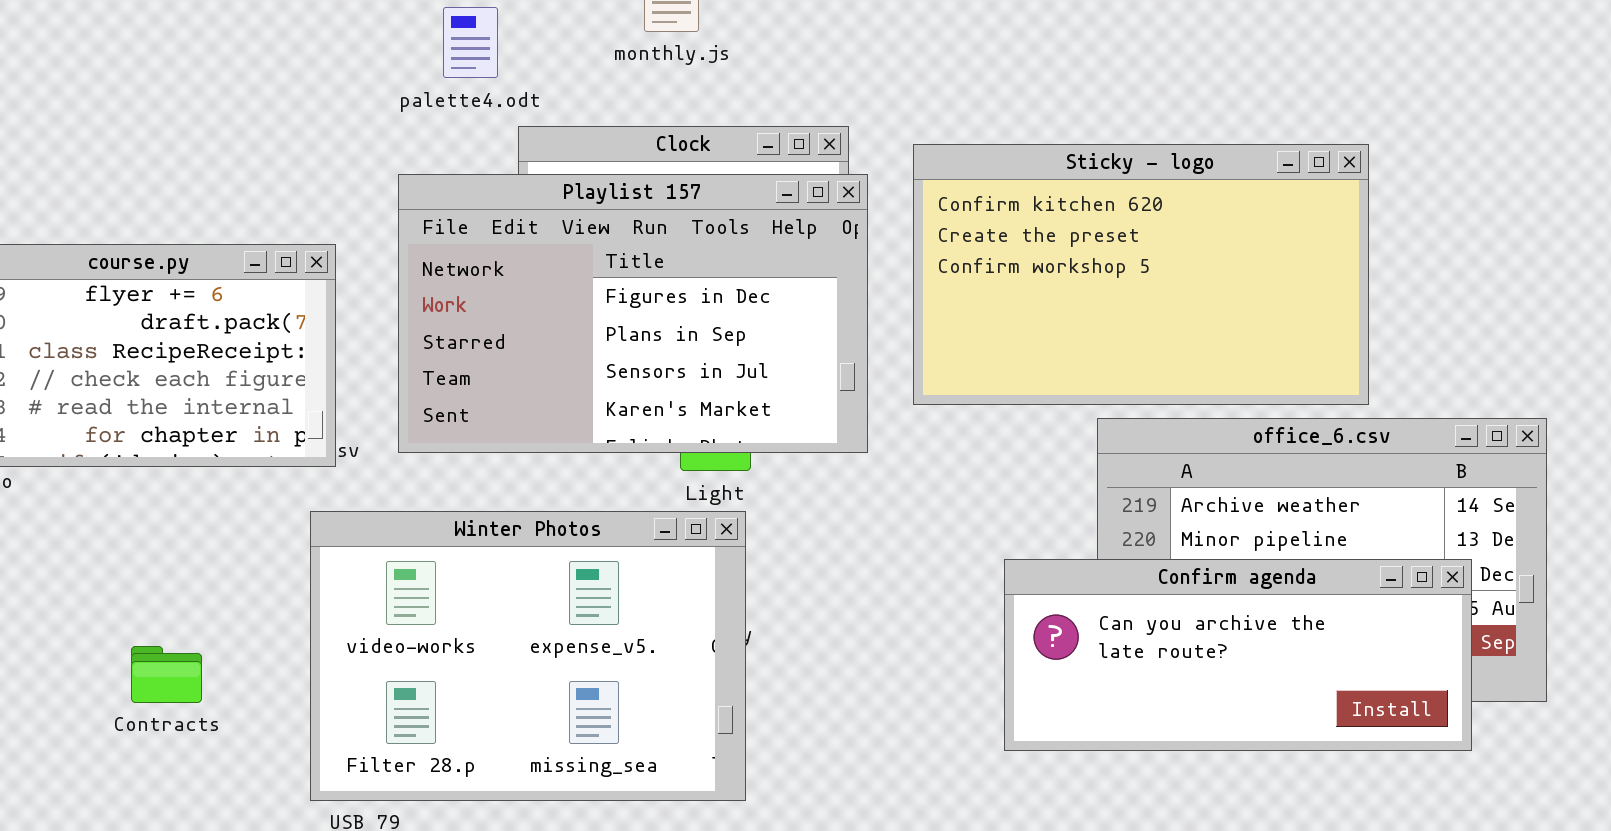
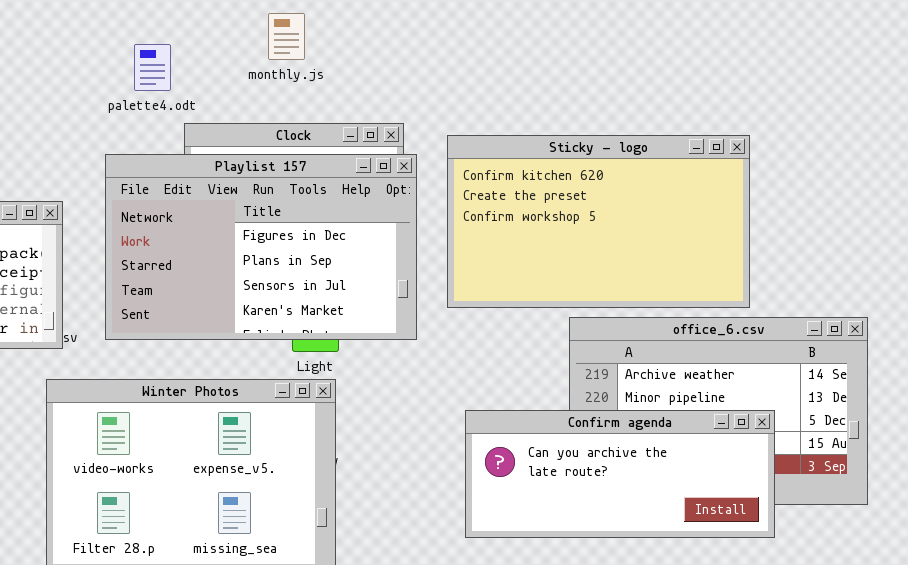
Confirm agenda: [1004,559,1472,751] -> [465,410,775,538], moved

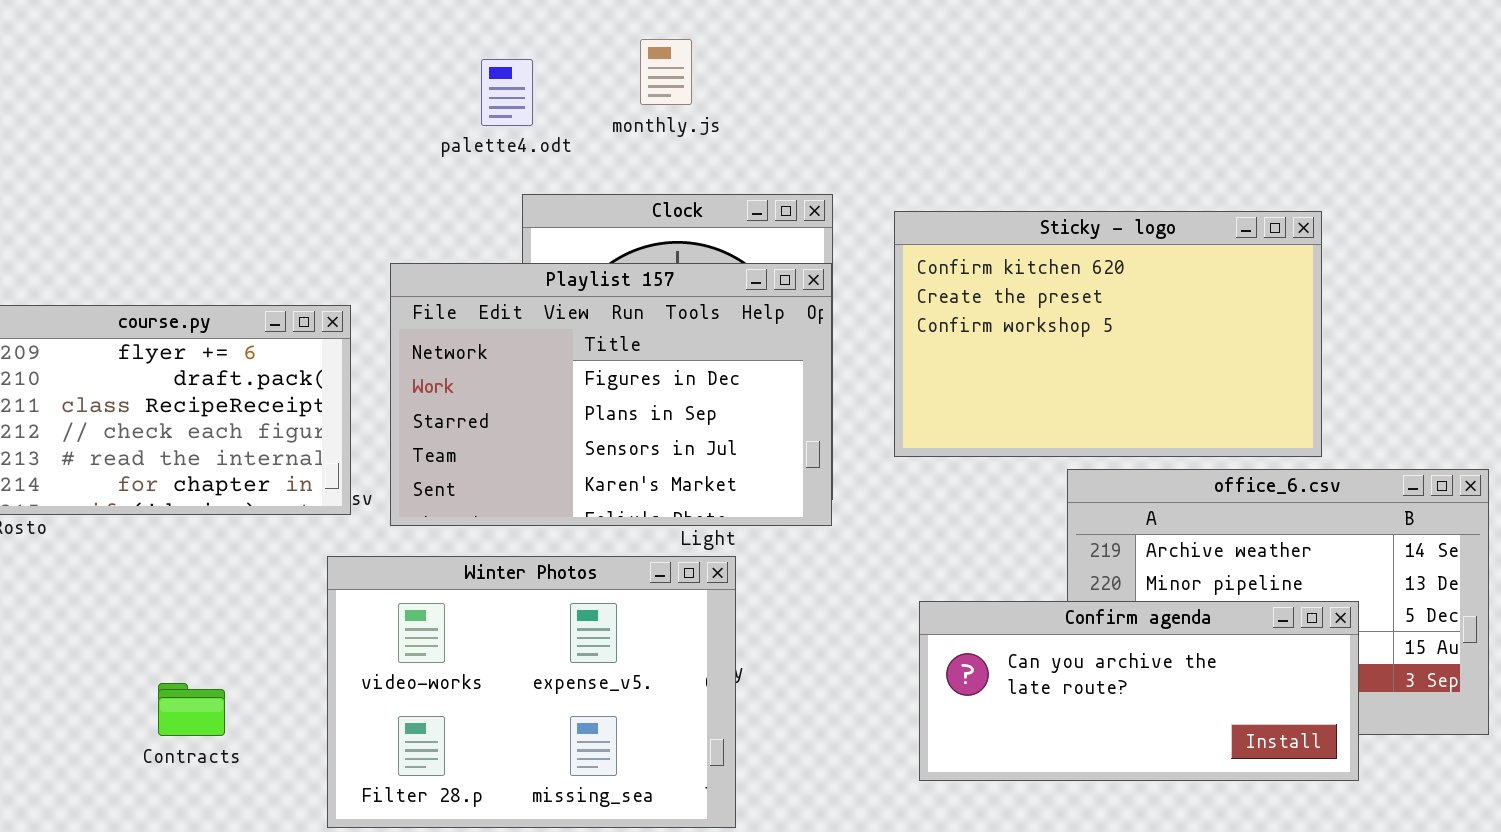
palette4.odt: [134,44,171,91] -> [481,59,533,126], moved
Playlist 157: [105,154,417,340] -> [390,263,832,526], moved

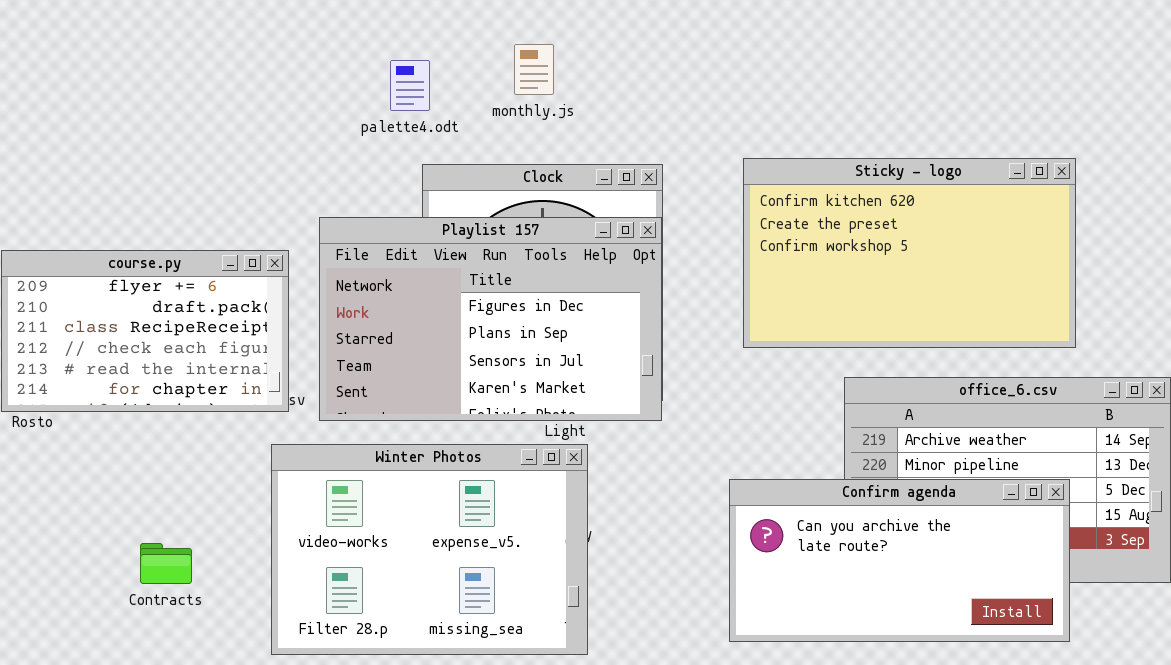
Sticky - logo: [894,211,1322,457] -> [743,158,1076,348], moved
Confirm agenda: [919,601,1359,781] -> [729,479,1070,642], resized

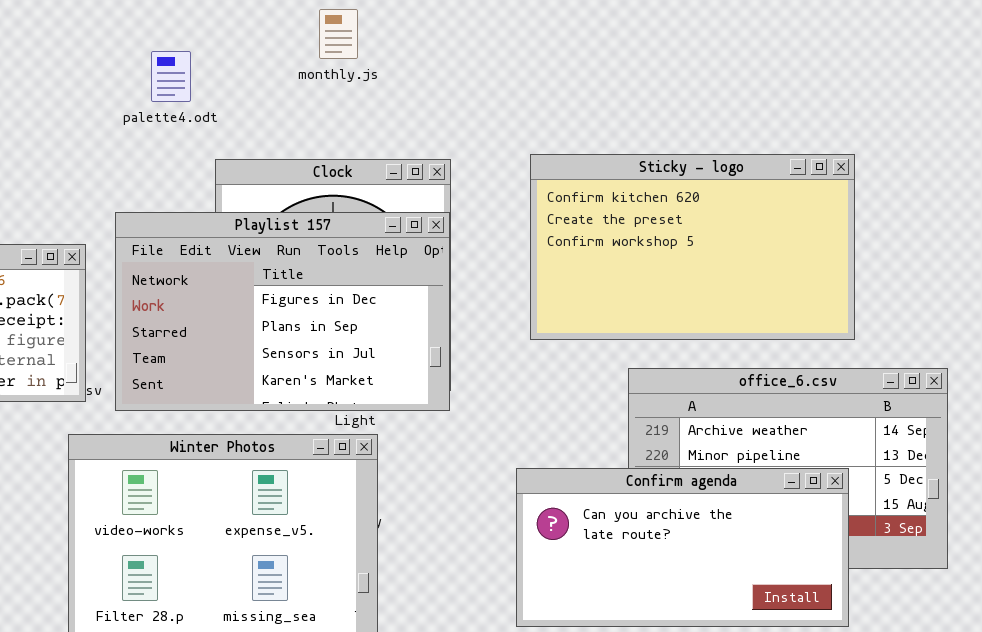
monthly.js: [514,44,554,95] -> [319,9,358,59], moved
palette4.odt: [390,60,430,111] -> [151,51,191,102], moved

